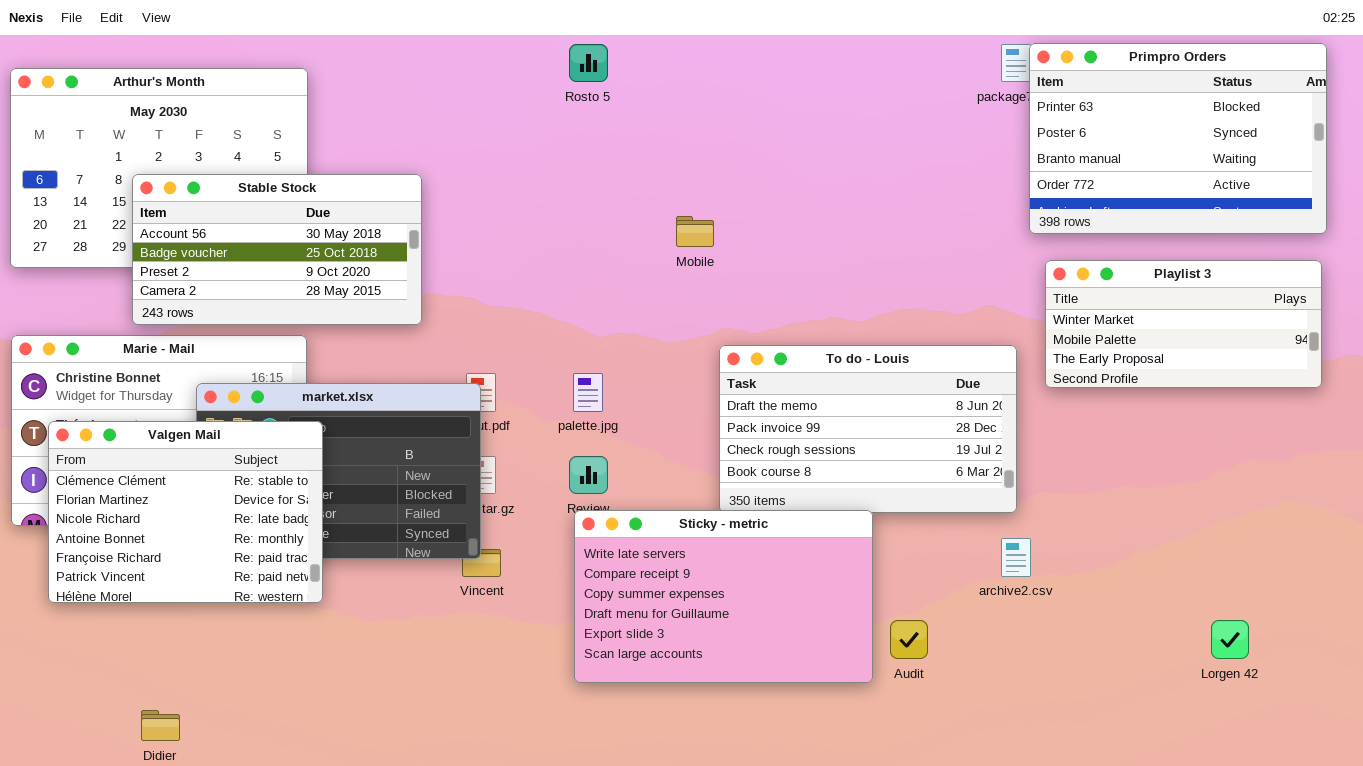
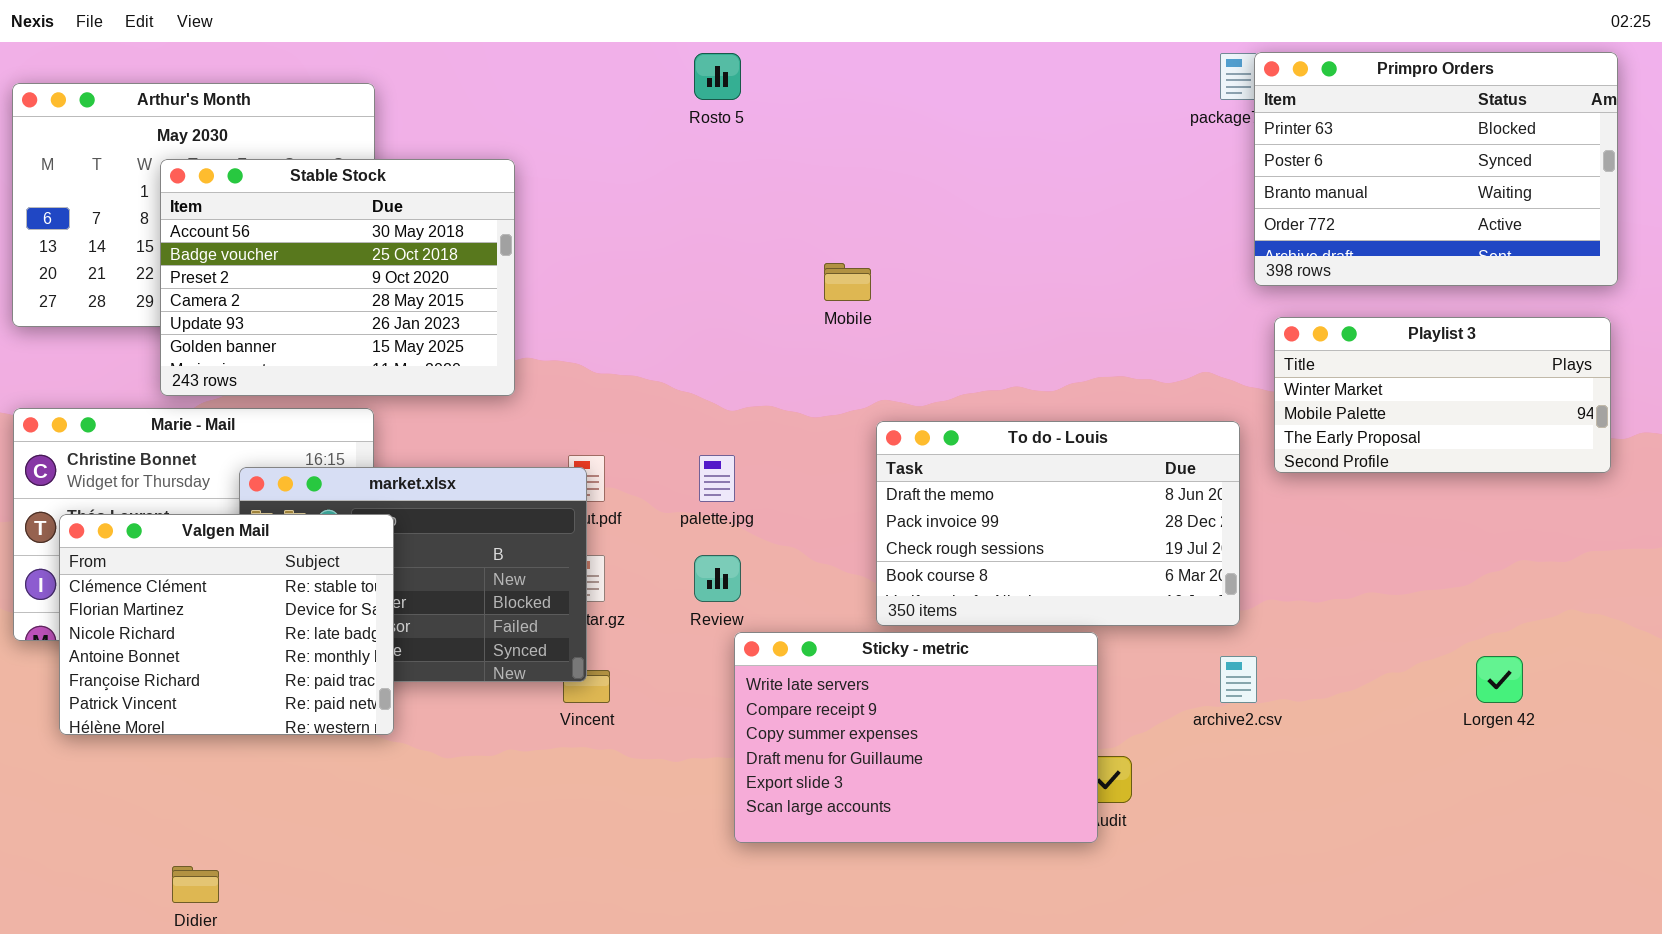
Stable Stock: [132,174,422,325] -> [160,159,515,396], resized
Sticky - metric: [574,510,873,683] -> [734,632,1098,843], moved
Lorgen 42: [1211,620,1249,659] -> [1476,656,1523,703], moved

